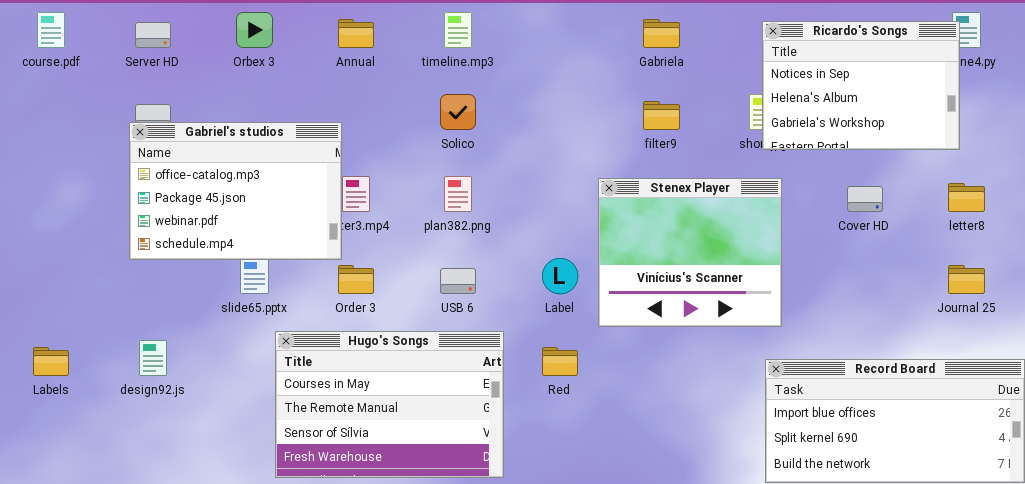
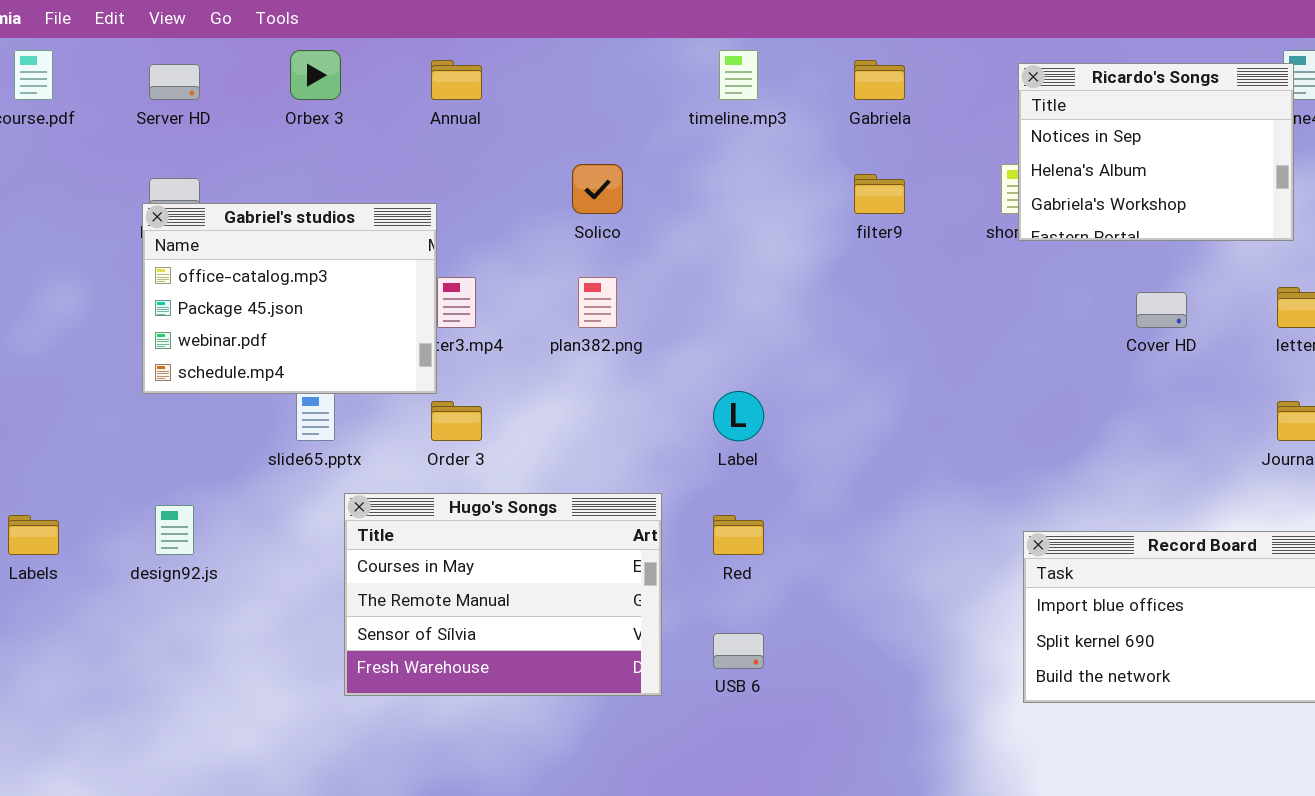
timeline.mp3: [444,12,472,48] -> [719,50,758,100], moved
Stenex Player: [598,178,782,327] -> none, closed
USB 6: [440,268,476,294] -> [713,633,764,669], moved

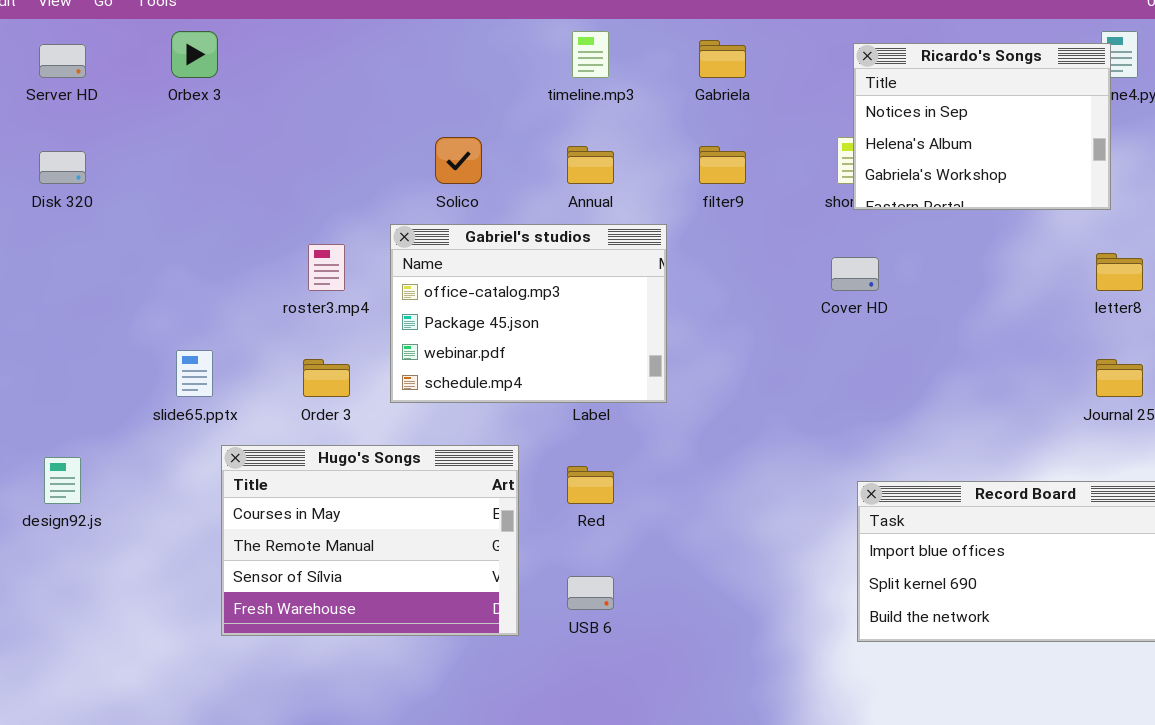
Annual: [431,60,482,100] -> [567,146,614,184], moved
Gabriel's studios: [142,203,437,394] -> [390,224,667,403], moved
Cover HD: [1136,292,1187,328] -> [831,257,879,291], moved

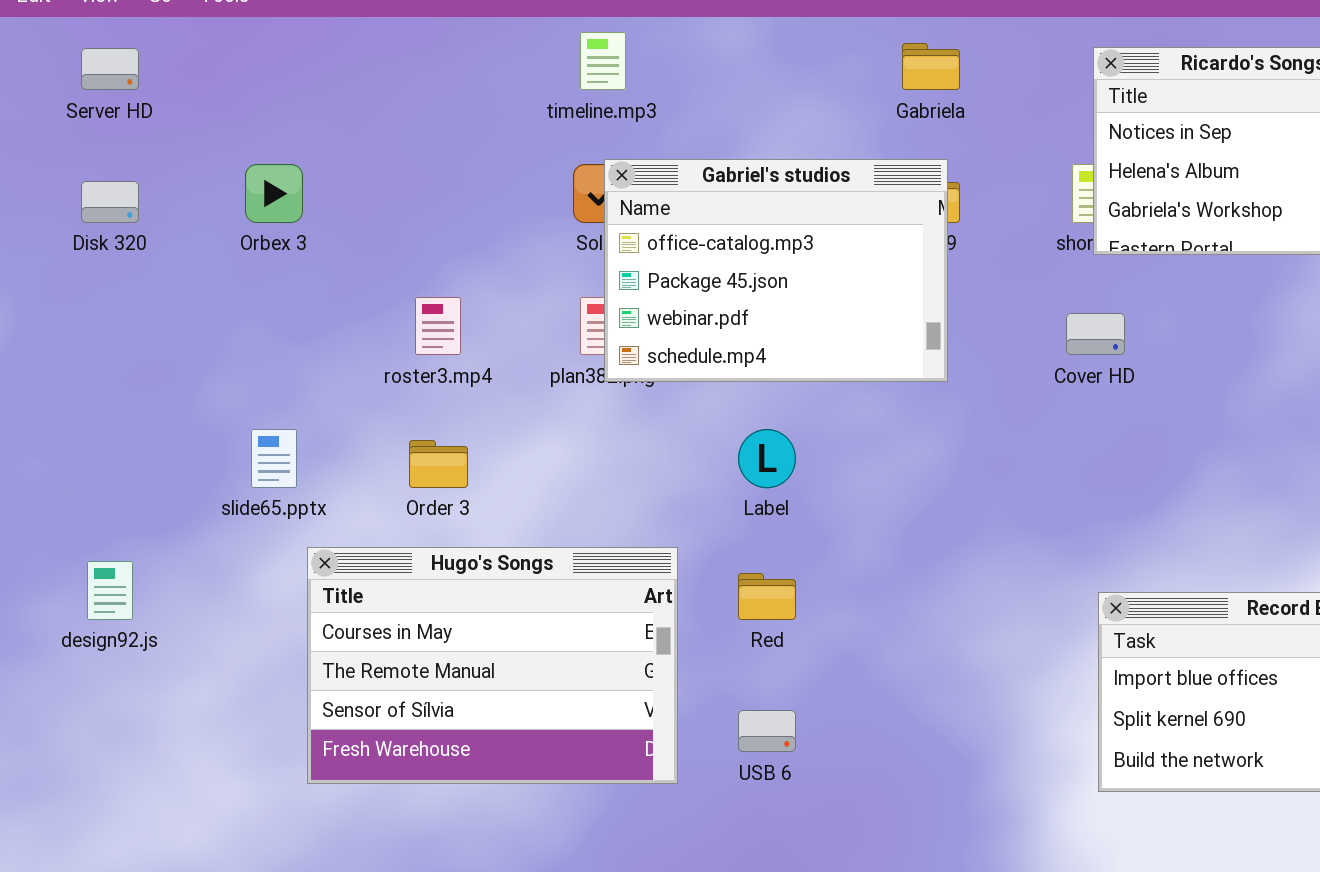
Orbex 3: [171,31,218,78] -> [245,164,303,223], moved
timeline.mp3: [572,31,609,78] -> [580,32,626,90], moved
Gabriel's studios: [390,224,667,403] -> [604,159,948,382], moved

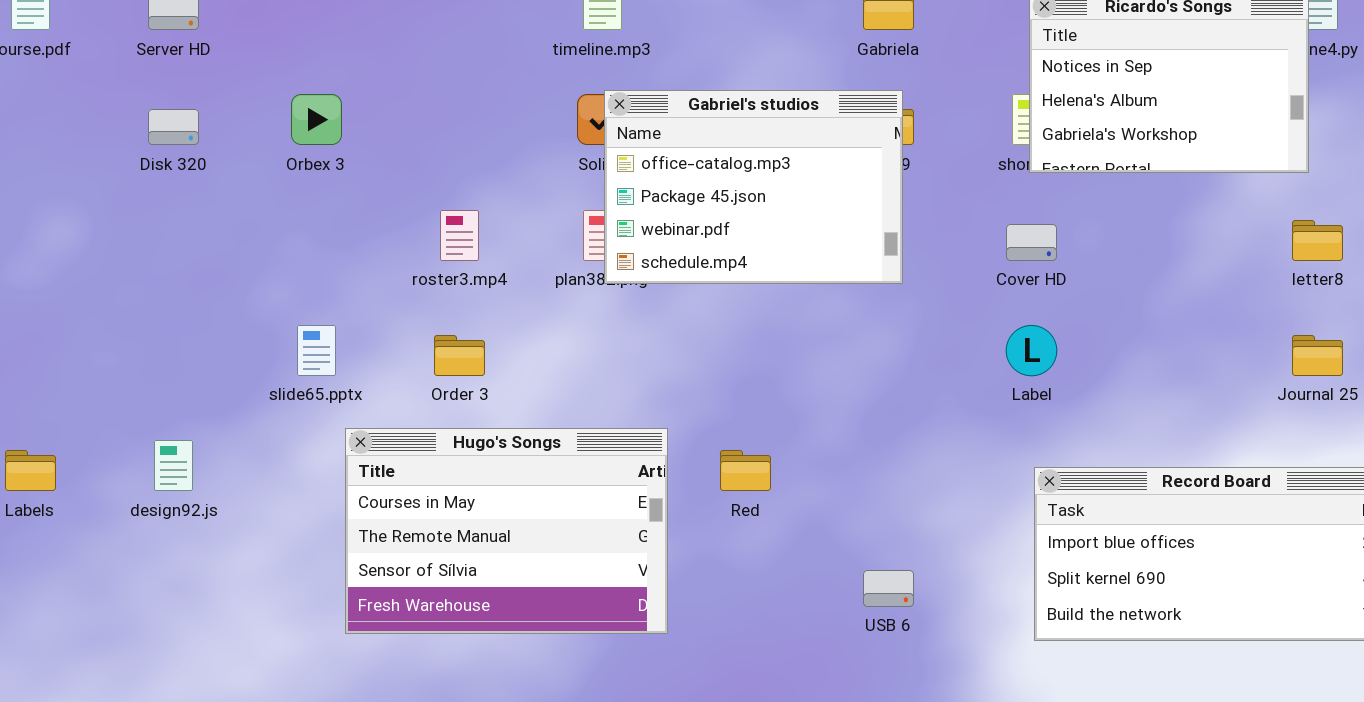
Label: [738,429,796,488] -> [1006,325,1057,376], moved
USB 6: [738,710,796,752] -> [863,570,914,607], moved

